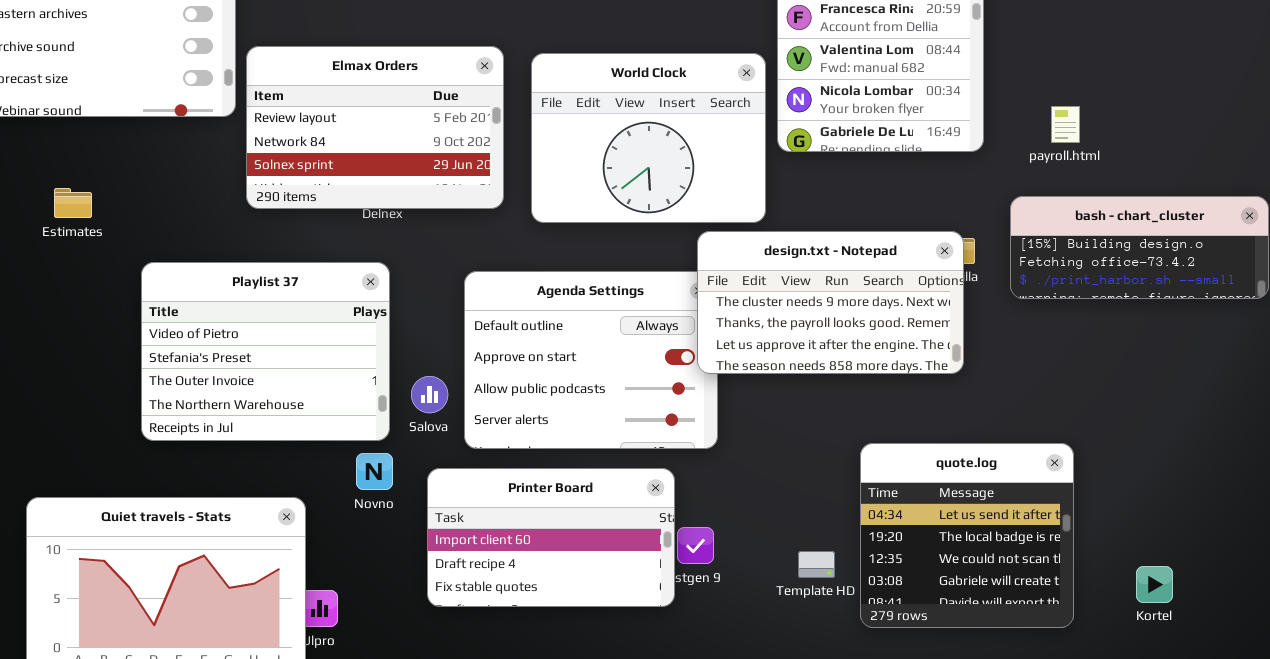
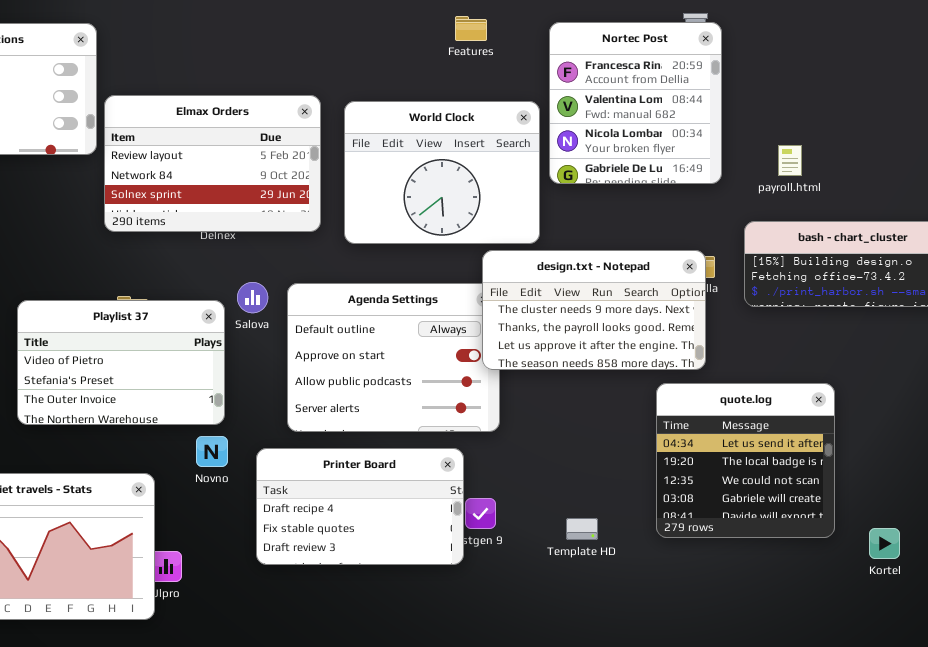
Playlist 37: [141,262,390,441] -> [17,300,225,425], resized
Salova: [411,376,448,413] -> [237,282,268,313], moved
quote.log: [860,443,1074,628] -> [656,383,835,538], moved
Printer Board: [427,468,675,607] -> [256,448,464,565], scrolled down 1 row
Kortel: [1136,566,1173,603] -> [869,528,900,559], moved

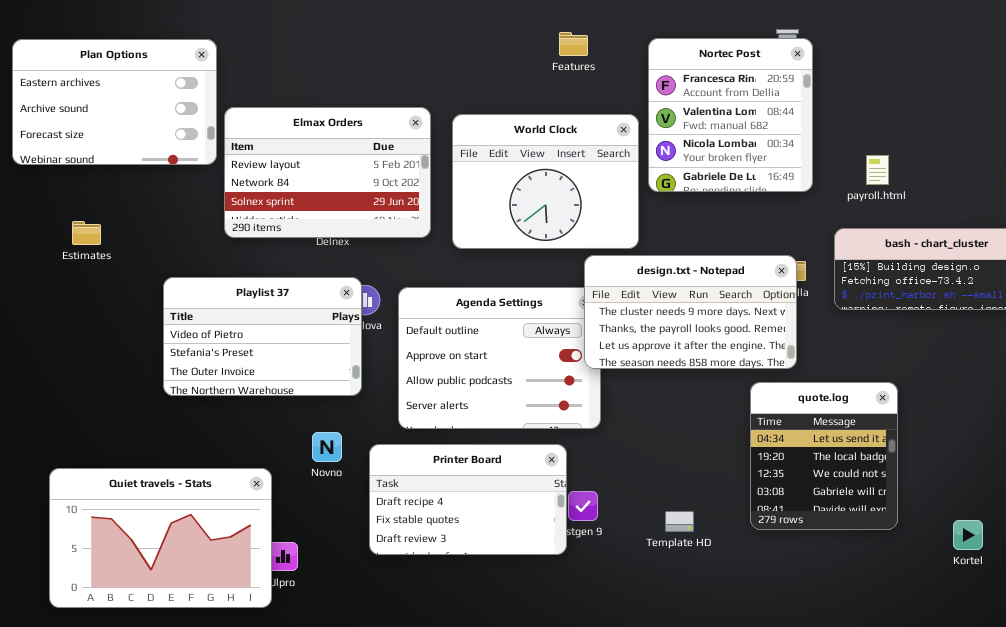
Playlist 37: [17,300,225,425] -> [163,277,362,396], moved
quote.log: [656,383,835,538] -> [750,382,898,530], resized

